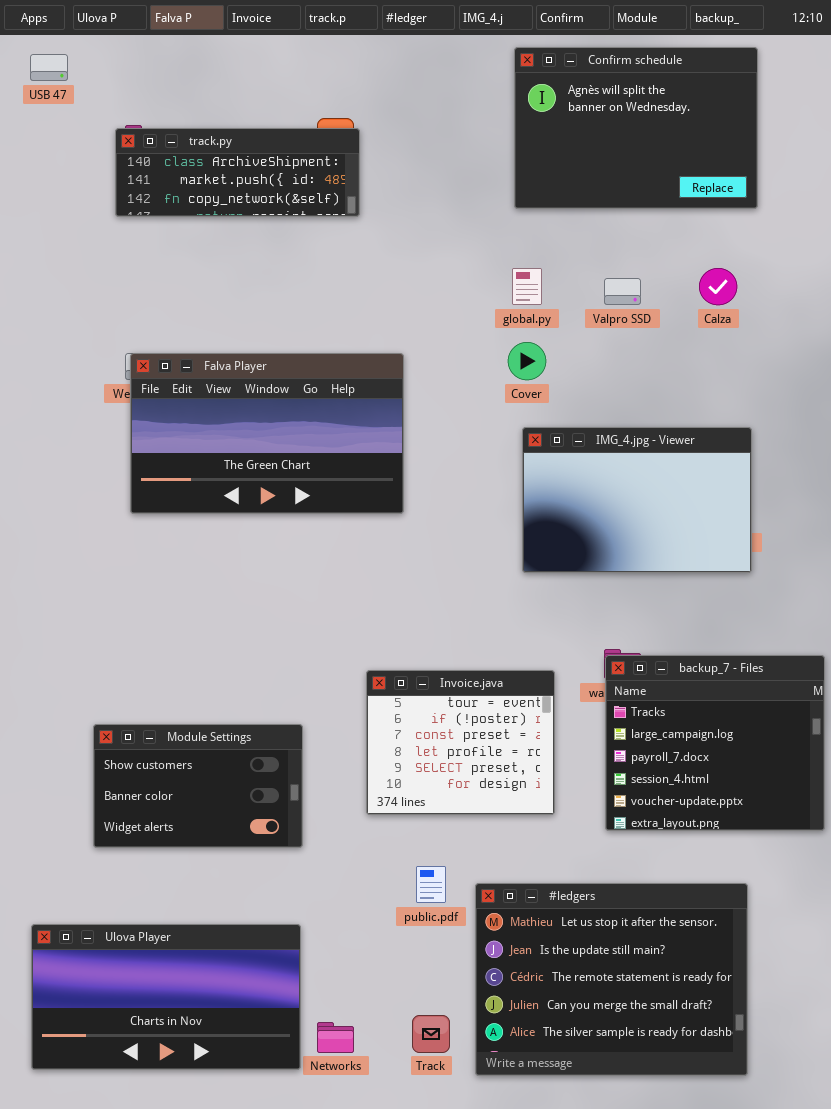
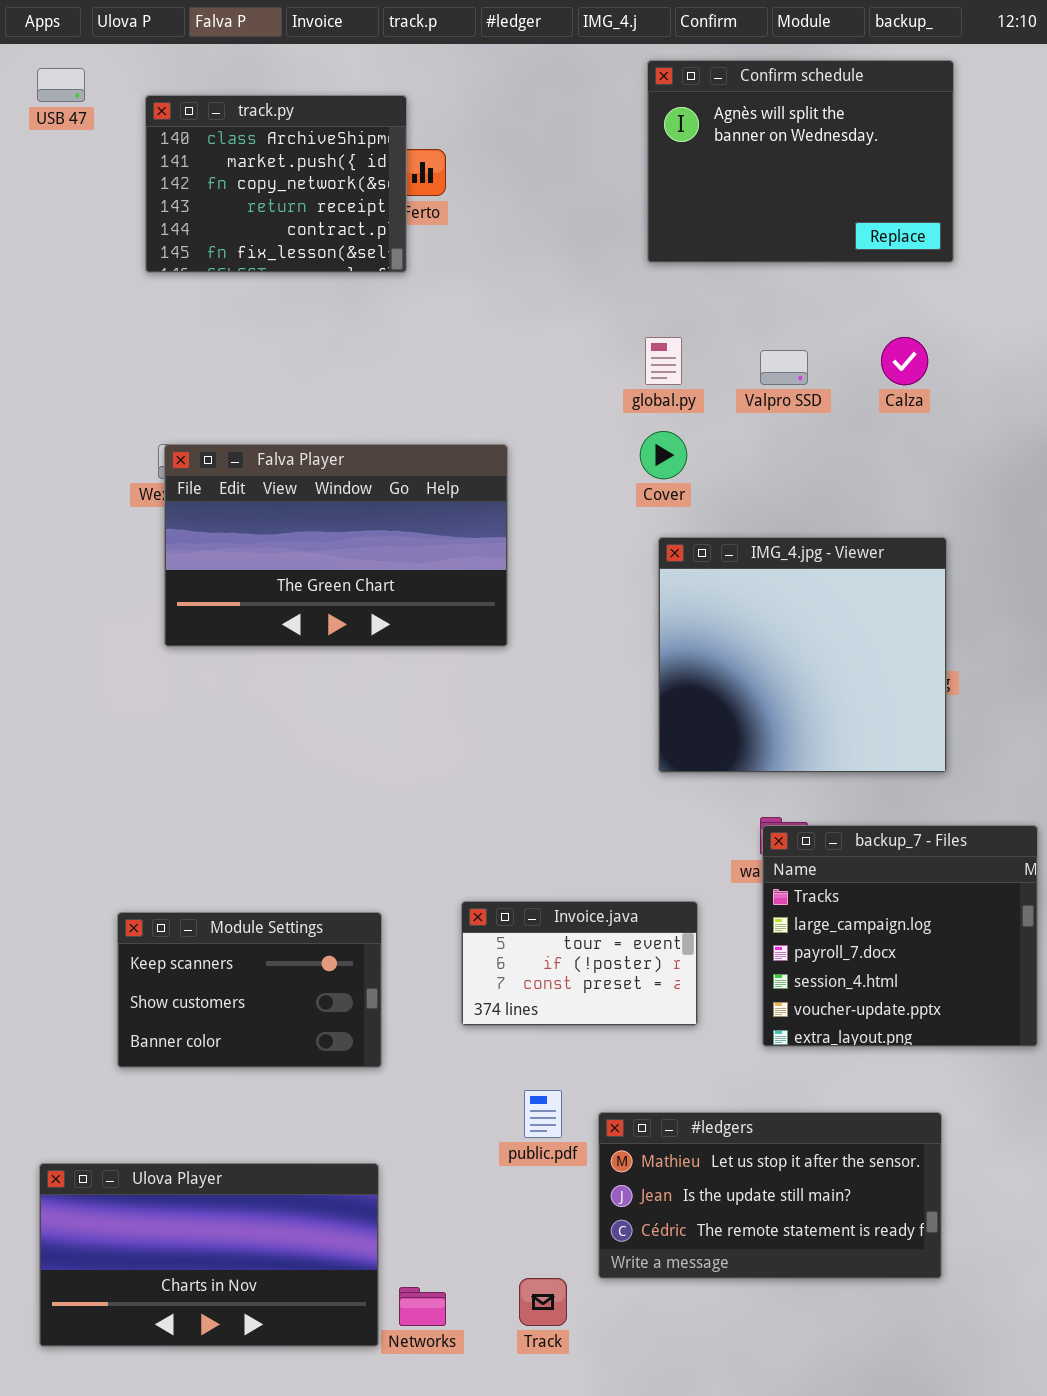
track.py: [115,128,360,217] -> [145,95,407,273], resized
IMG_4.jpg - Viewer: [522,427,752,573] -> [658,537,947,773], resized
Invoice.java: [366,670,555,815] -> [461,901,698,1026], resized
Module Settings: [93,724,303,848] -> [117,912,382,1068], scrolled up 1 row
#ledgers: [475,883,748,1076] -> [598,1112,942,1279], resized

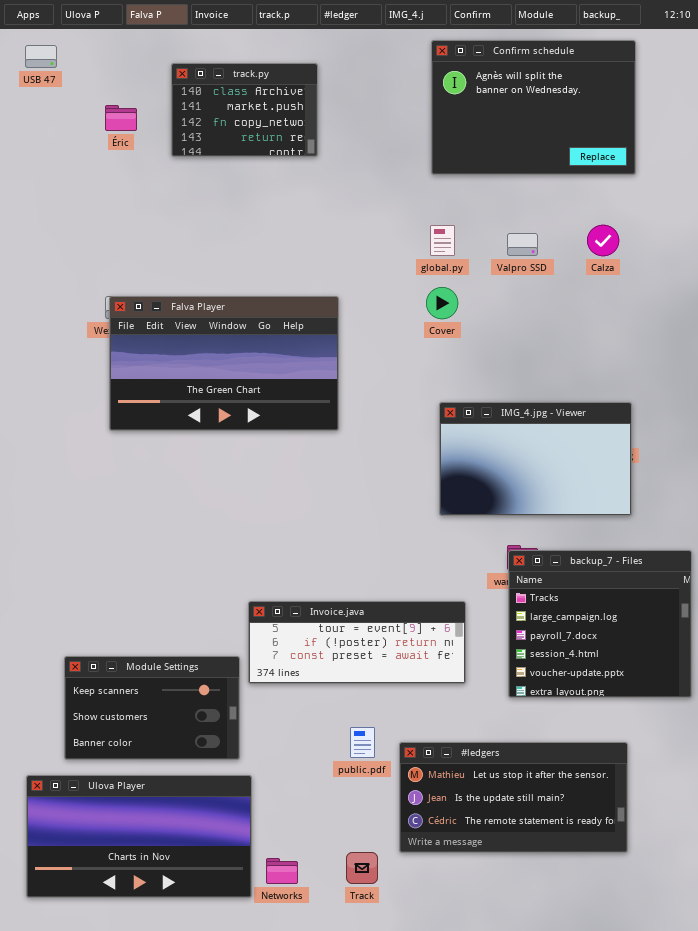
track.py: [145,95,407,273] -> [171,63,318,157], moved, resized
IMG_4.jpg - Viewer: [658,537,947,773] -> [439,402,632,516], resized
Invoice.java: [461,901,698,1026] -> [248,601,466,684], resized
Module Settings: [117,912,382,1068] -> [64,656,240,760], moved

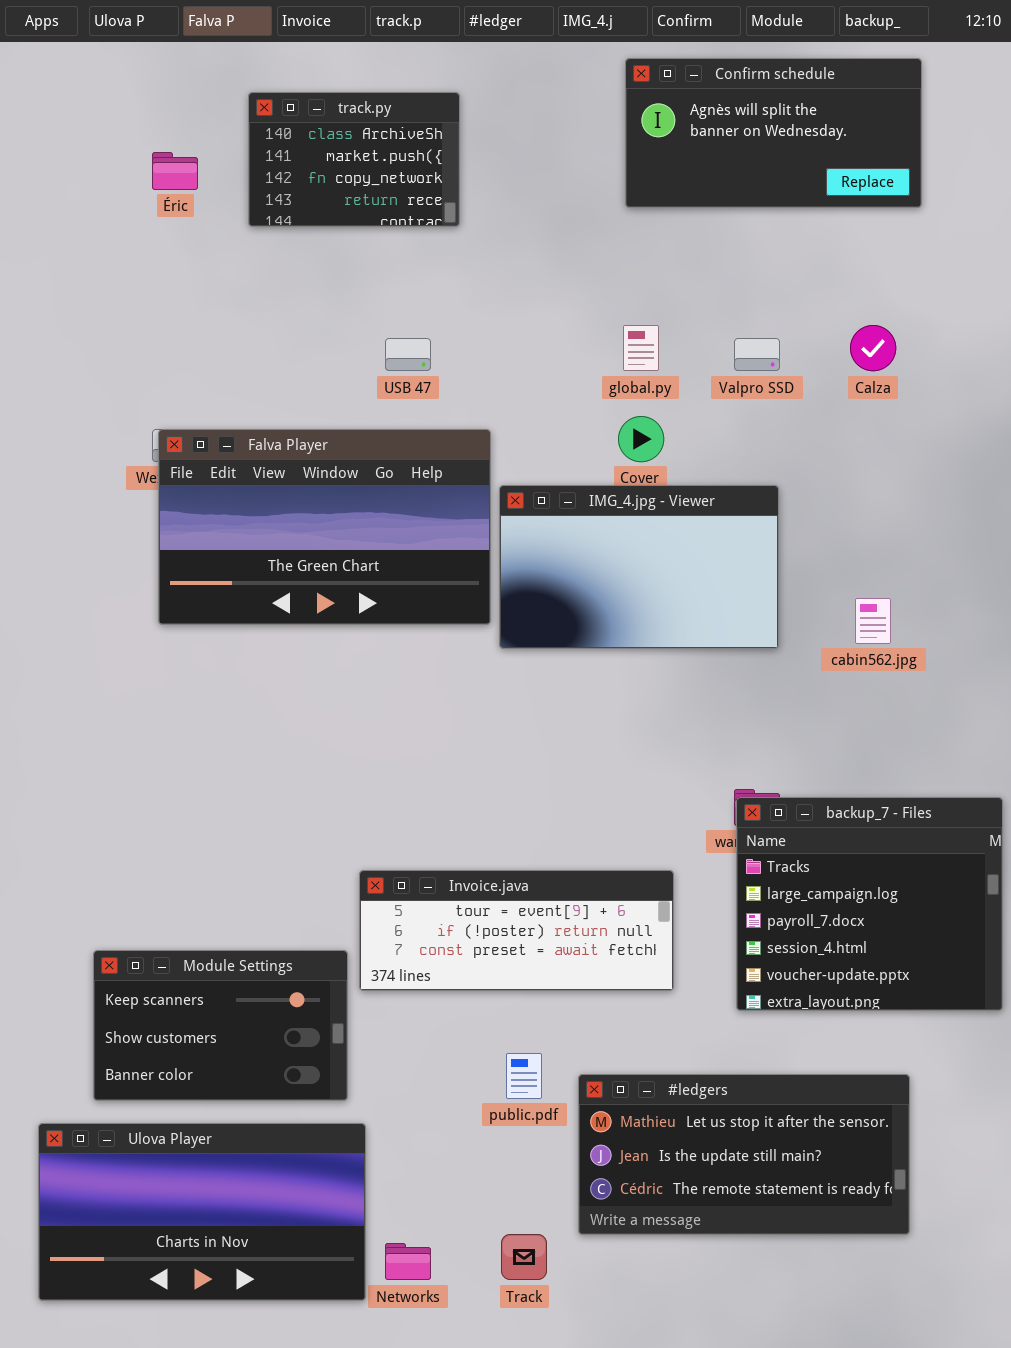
Confirm schedule: [431,40,636,175] -> [625,58,922,208], resized
USB 47: [25,45,57,68] -> [385,338,431,371], moved
IMG_4.jpg - Viewer: [439,402,632,516] -> [499,485,779,649], moved

